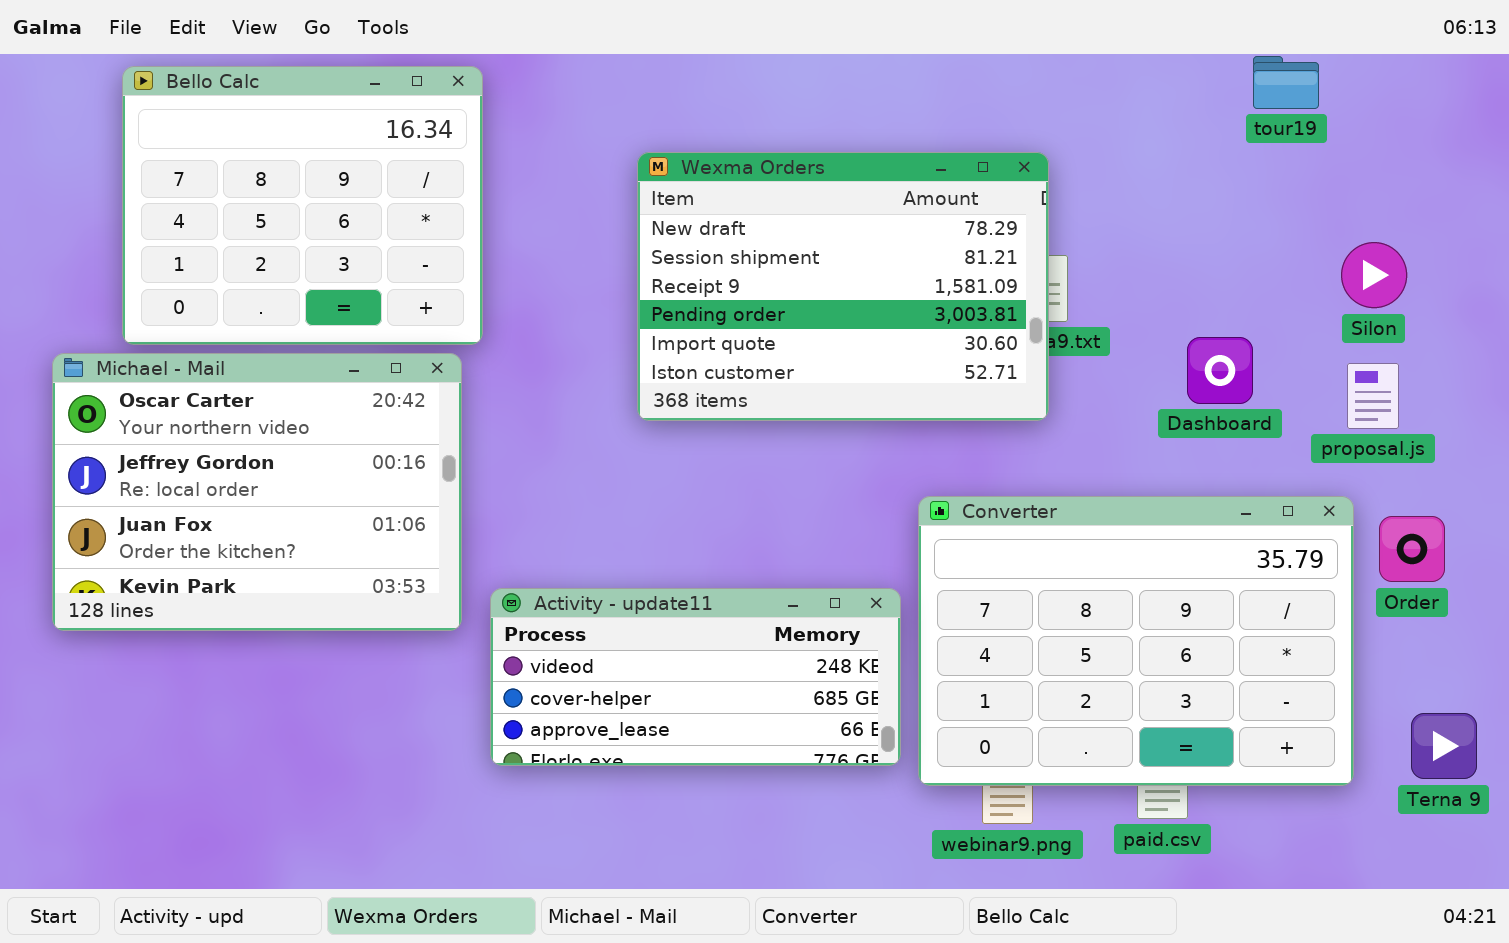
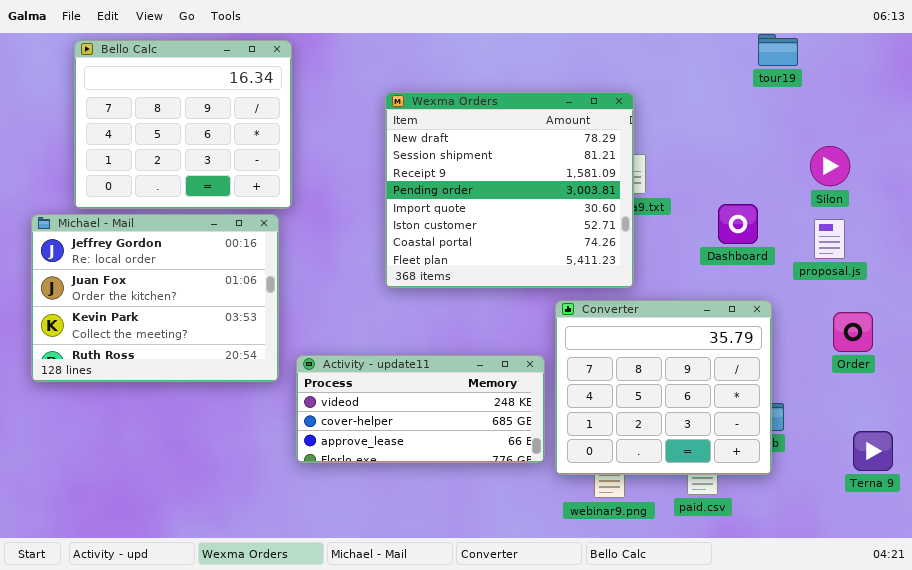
Wexma Orders: [637,152,1049,421] -> [385,92,634,288], resized
Michael - Mail: [52,353,462,631] -> [31,214,279,382], scrolled down 1 row
Converter: [918,496,1354,786] -> [555,300,772,475], resized

